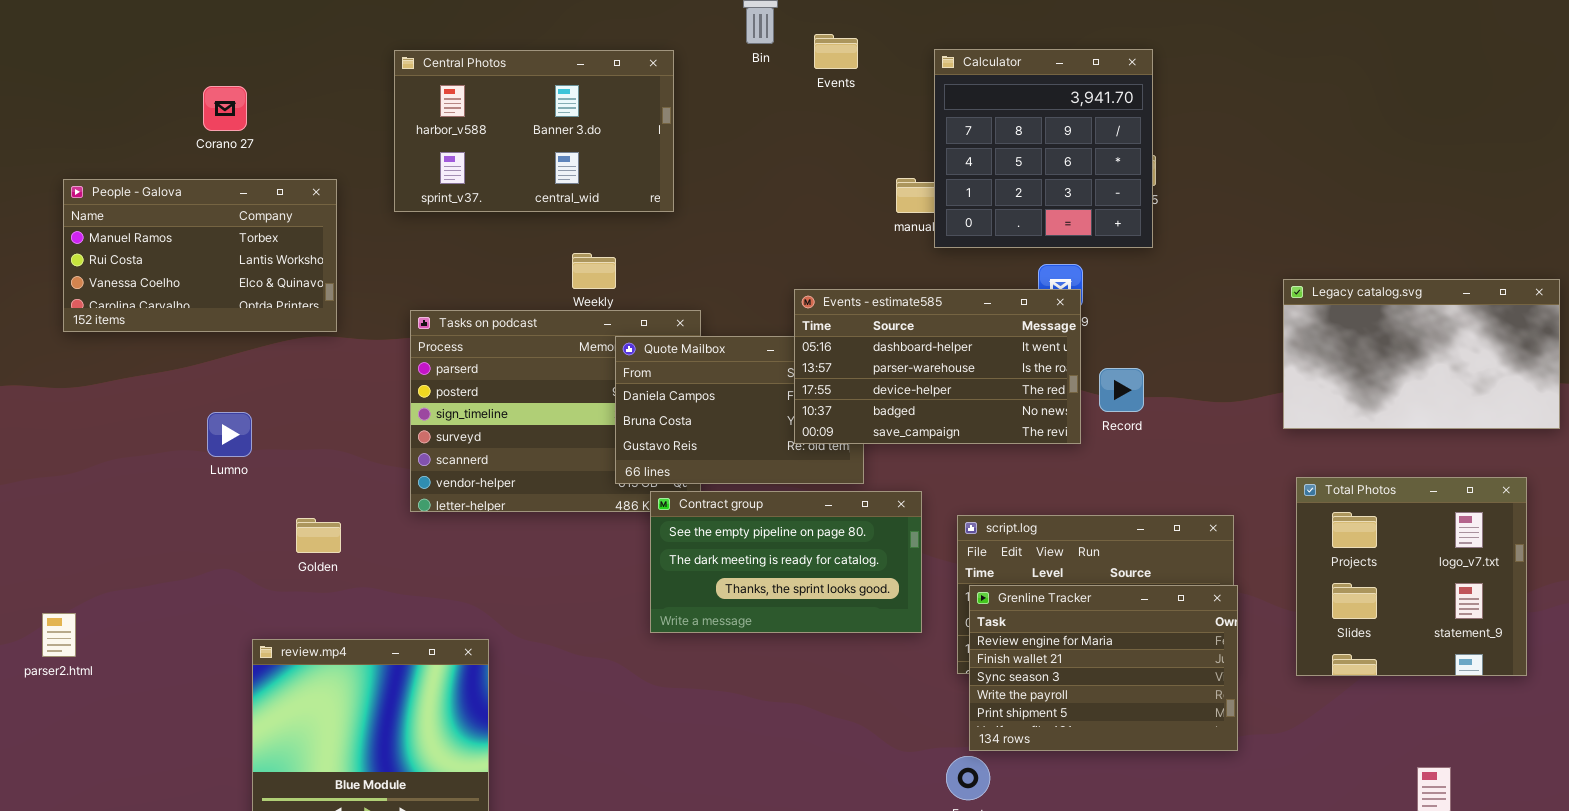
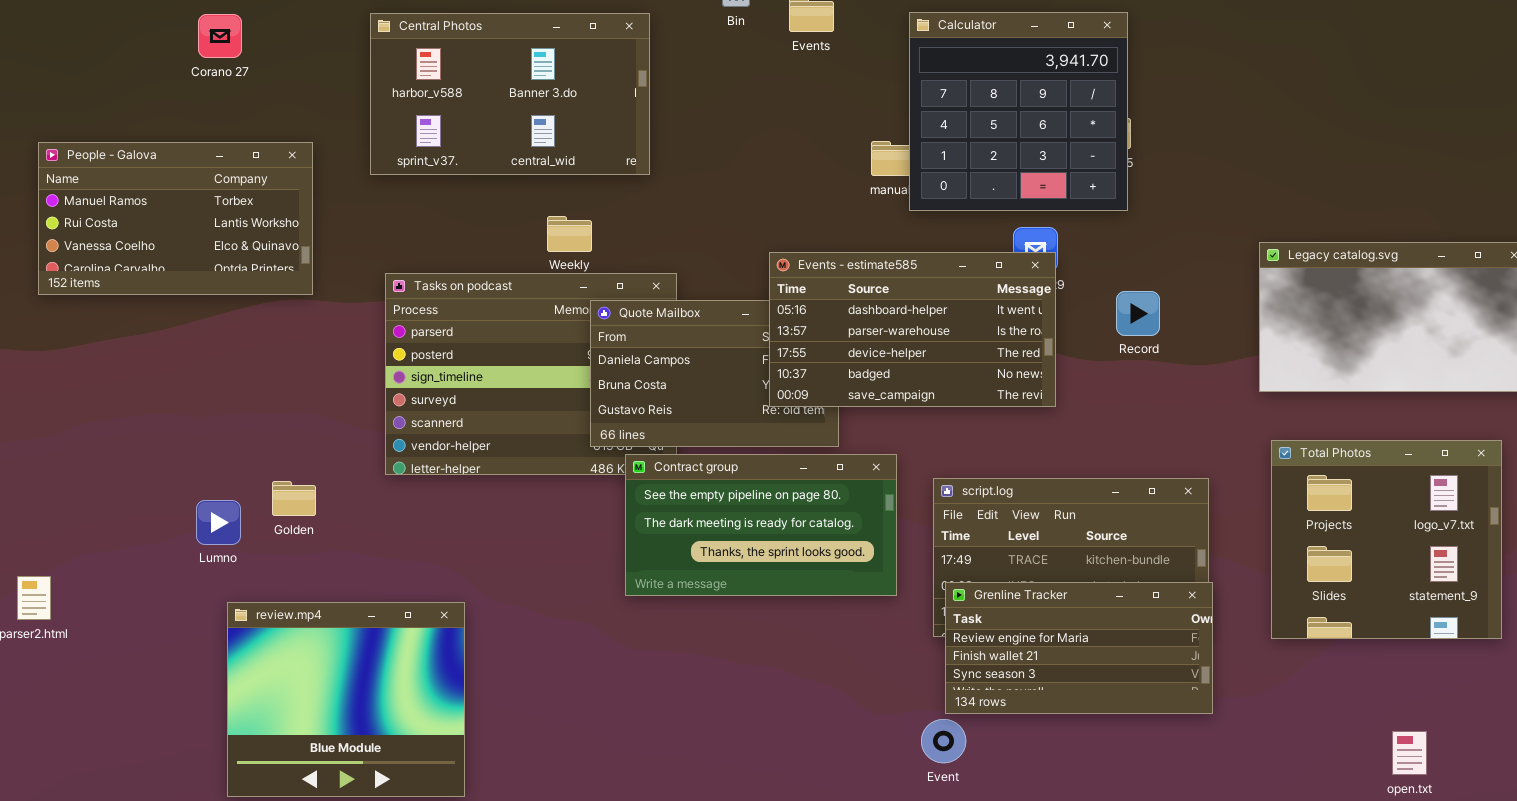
Corano 27: [203,86,247,131] -> [198,14,242,58], moved
Record: [1099,368,1144,412] -> [1116,291,1160,336], moved
Lumno: [207,412,252,457] -> [196,500,241,545], moved
Grenline Tracker: [969,585,1238,751] -> [945,582,1213,714], resized

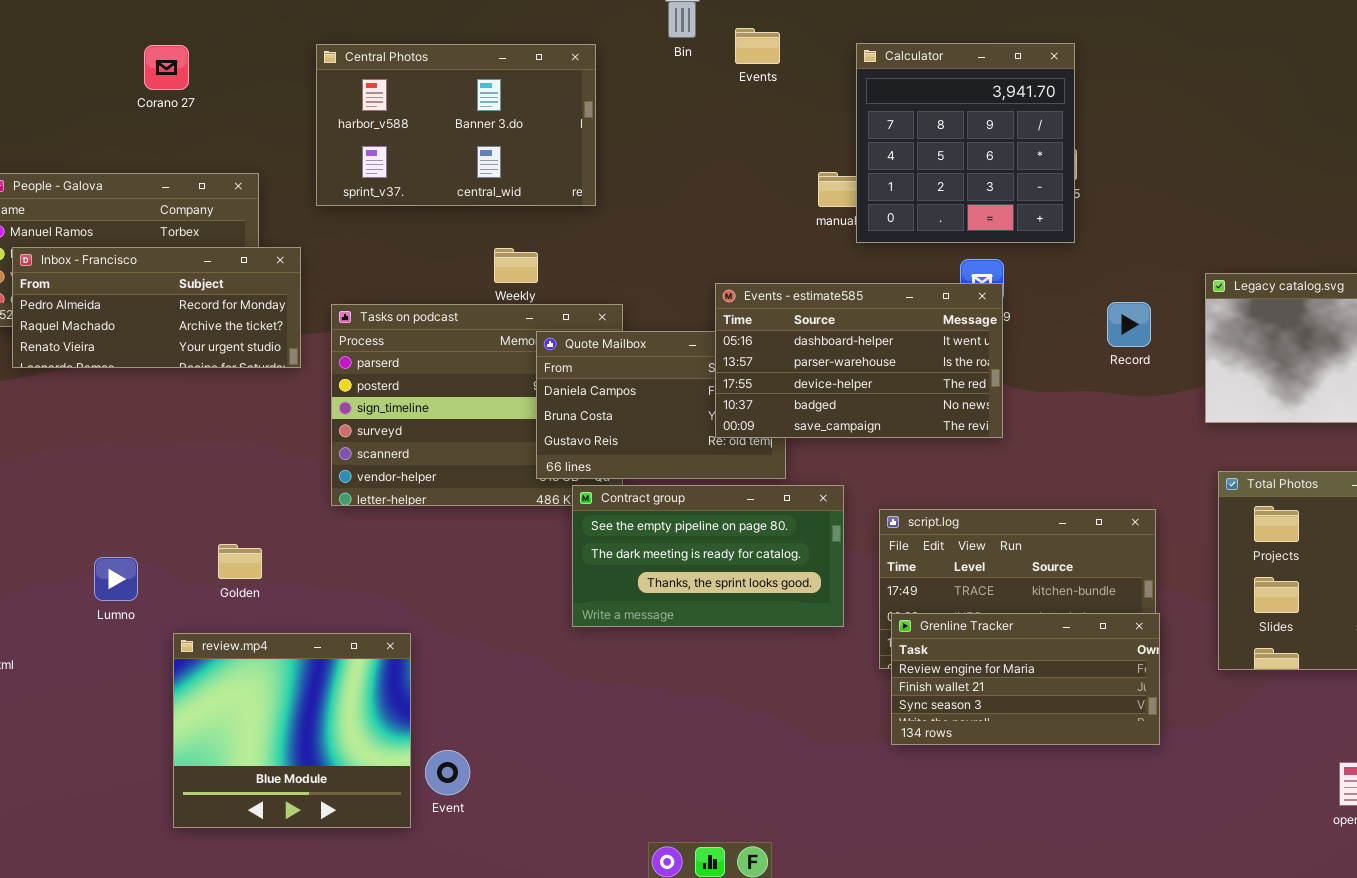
Inbox - Francisco: none -> [12,247,301,368], opened
Record: [1116,291,1160,336] -> [1107,302,1151,347], moved
Golden: [272,481,316,516] -> [218,544,262,579], moved
Lumno: [196,500,241,545] -> [94,557,138,601], moved
Event: [921,719,966,763] -> [425,750,470,795], moved

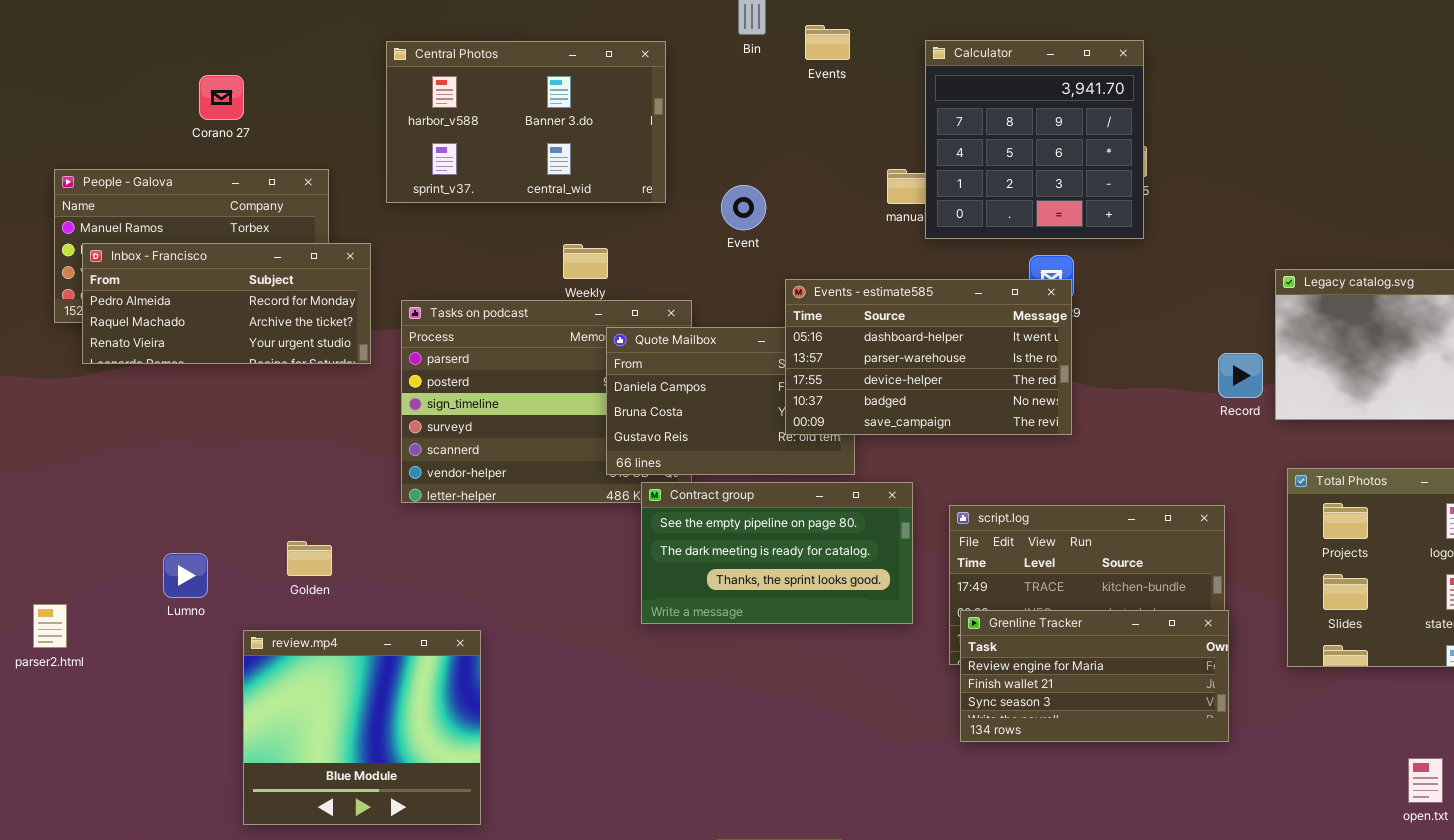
Corano 27: [144,45,189,90] -> [199,75,244,120], moved
Record: [1107,302,1151,347] -> [1218,353,1263,398], moved
Event: [425,750,470,795] -> [721,185,766,230], moved

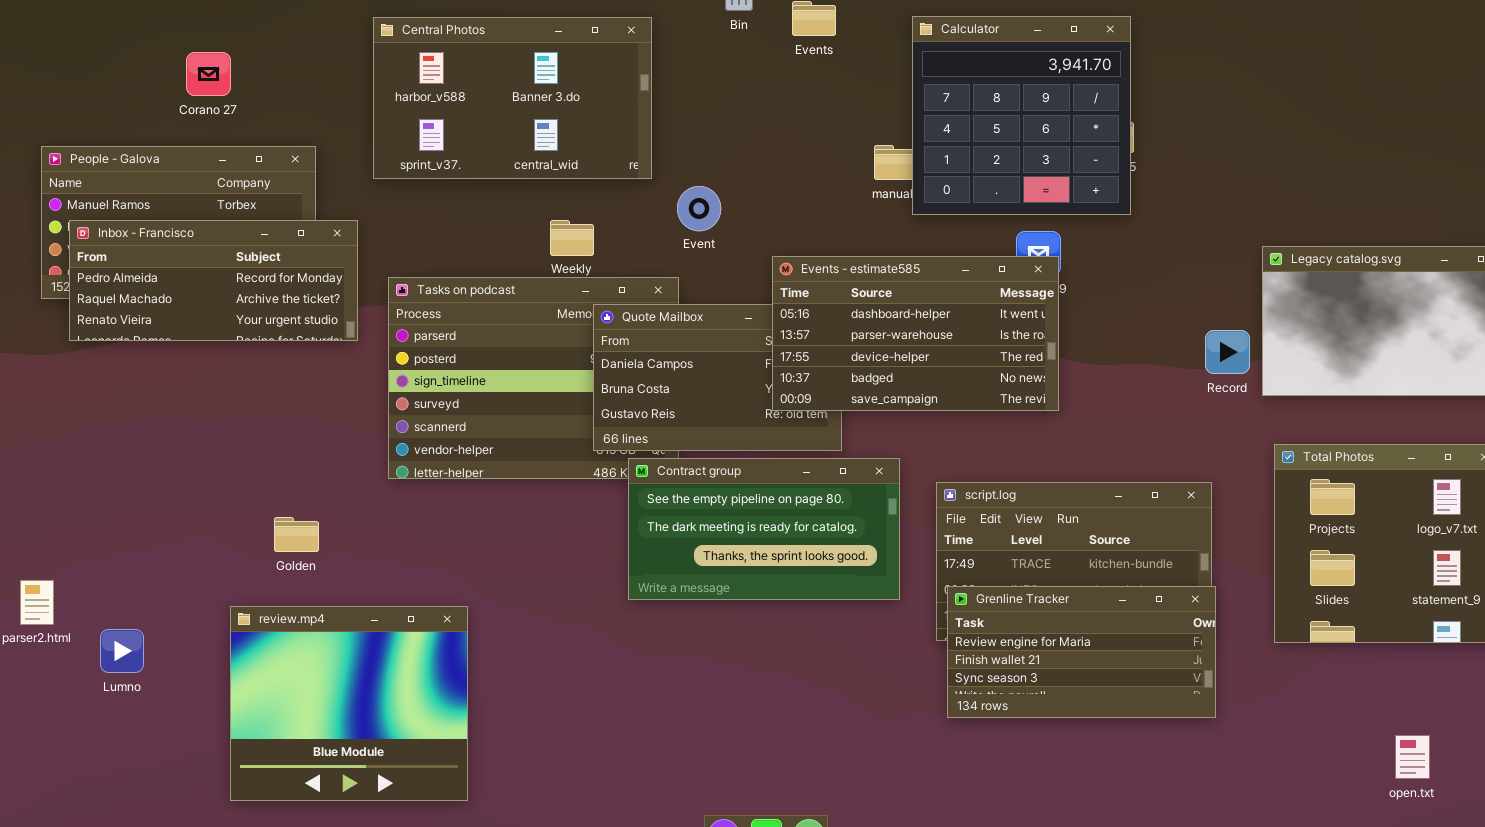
Event: [721,185,766,230] -> [677,186,721,231], moved
Lumno: [163,553,208,598] -> [100,629,144,673], moved

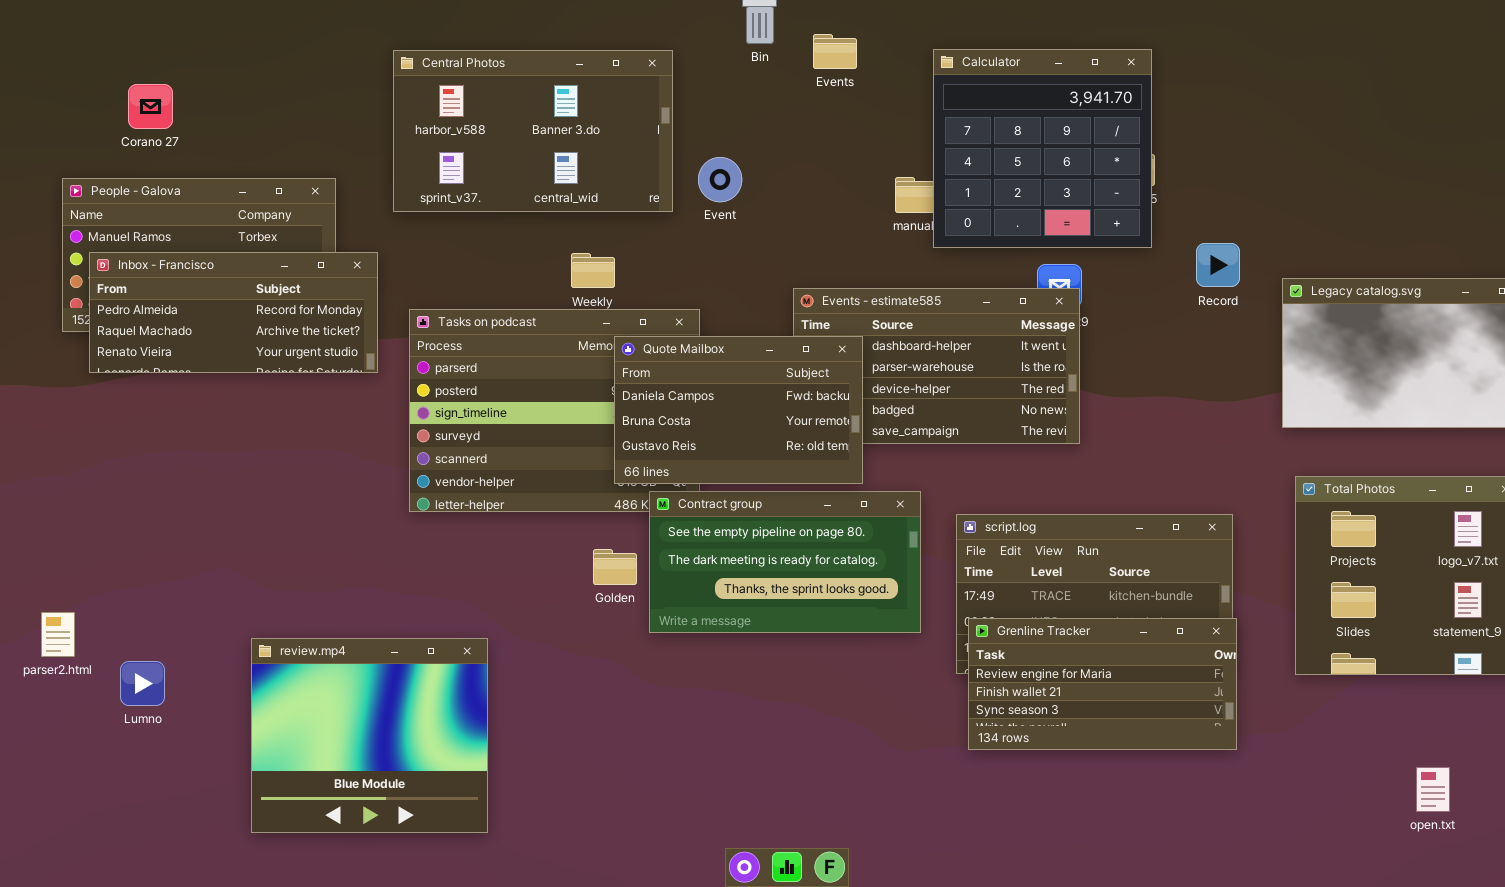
Corano 27: [186,52,231,96] -> [128,84,173,129], moved
Event: [677,186,721,231] -> [698,157,742,202], moved
Quote Mailbox: [593,304,842,451] -> [614,336,863,484], raised
Record: [1205,330,1250,374] -> [1196,243,1240,287], moved
Golden: [274,517,319,552] -> [593,549,637,585], moved

